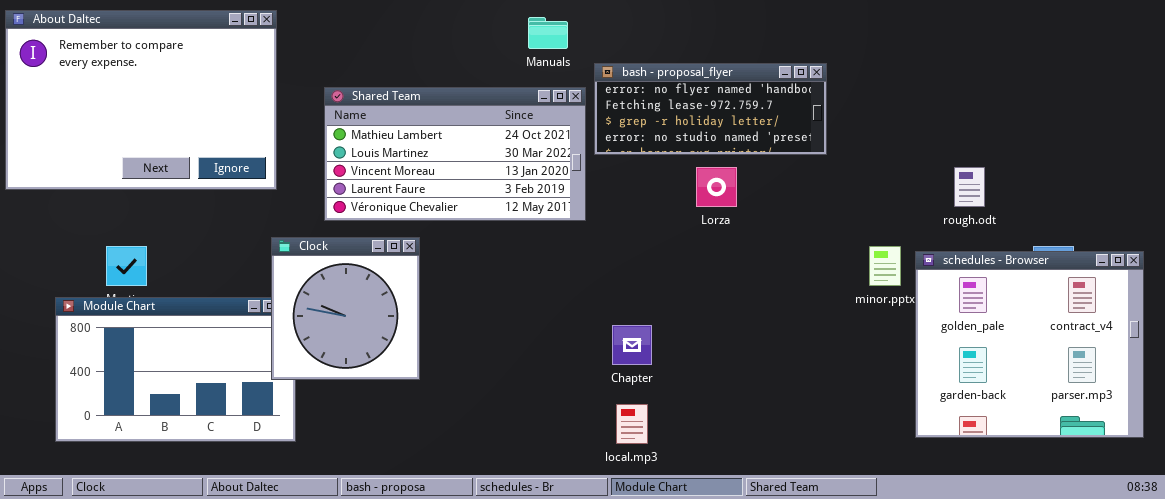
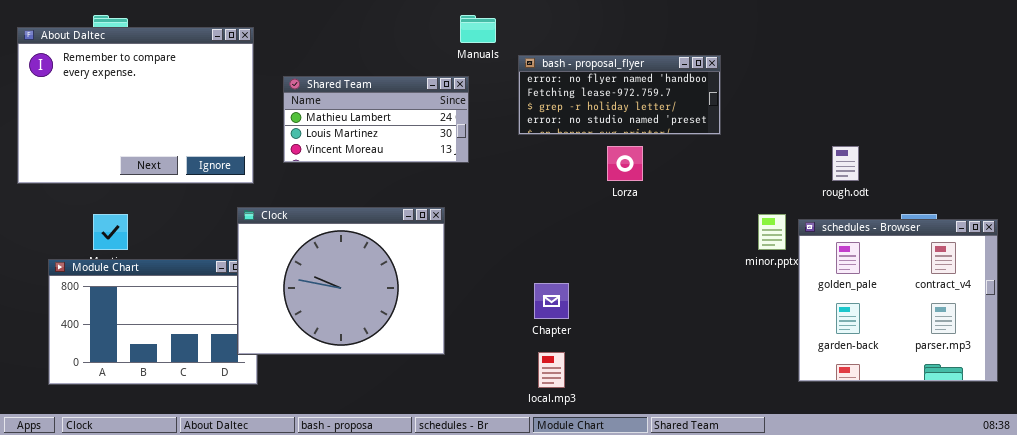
About Daltec: [5,10,277,190] -> [17,27,254,184], moved
Shared Team: [324,87,586,221] -> [283,76,469,163], resized
Clock: [271,237,420,380] -> [237,207,445,355], resized

